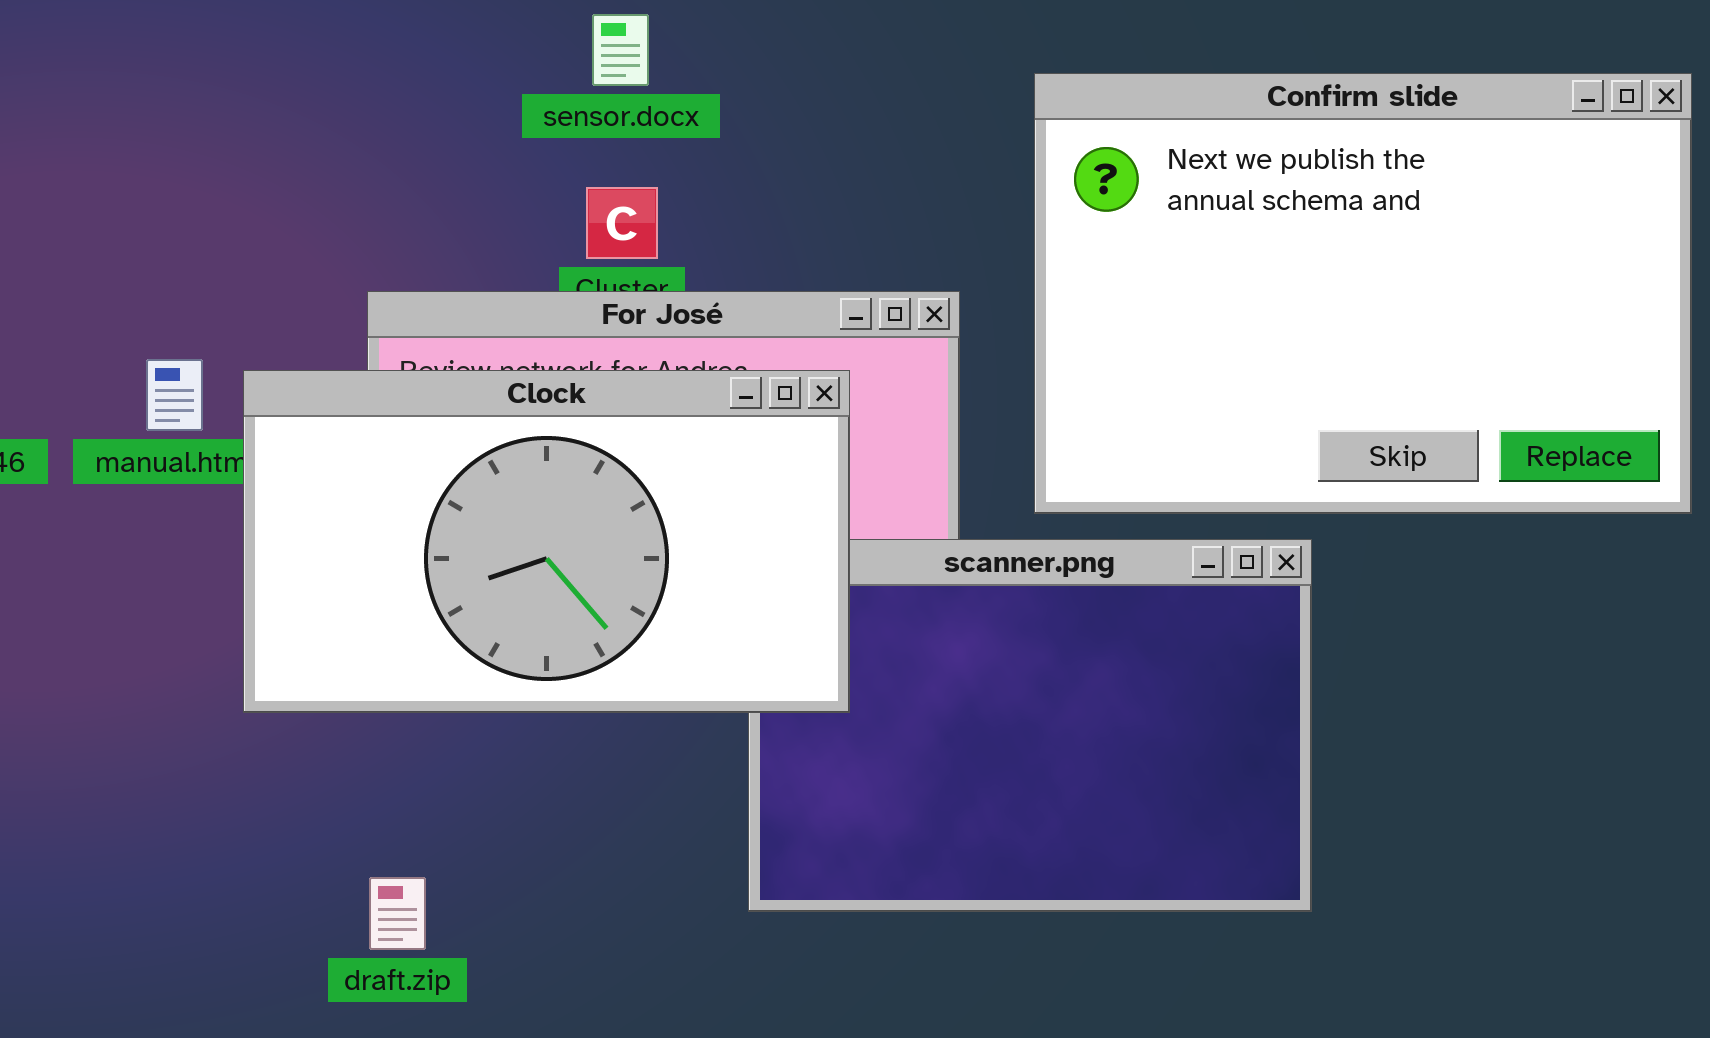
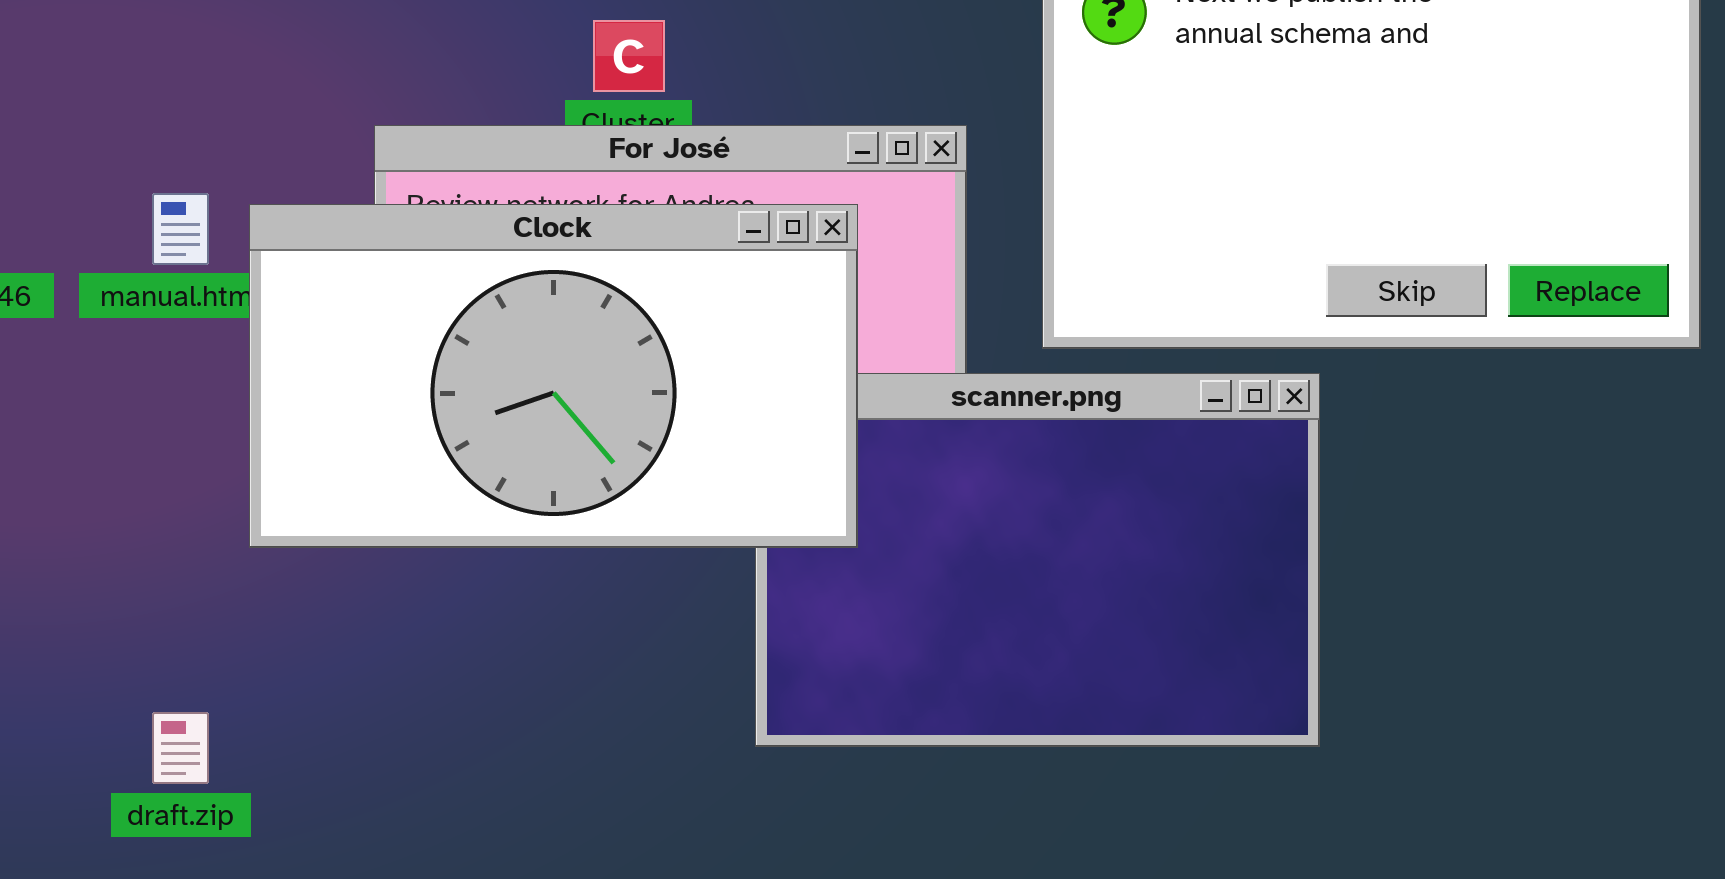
draft.zip: [369,877,426,950] -> [152,712,209,784], moved

